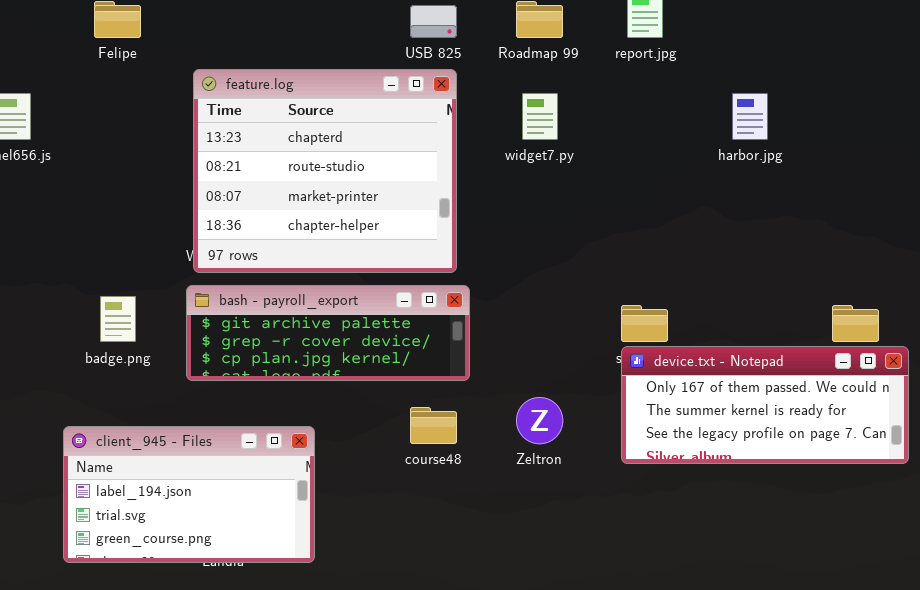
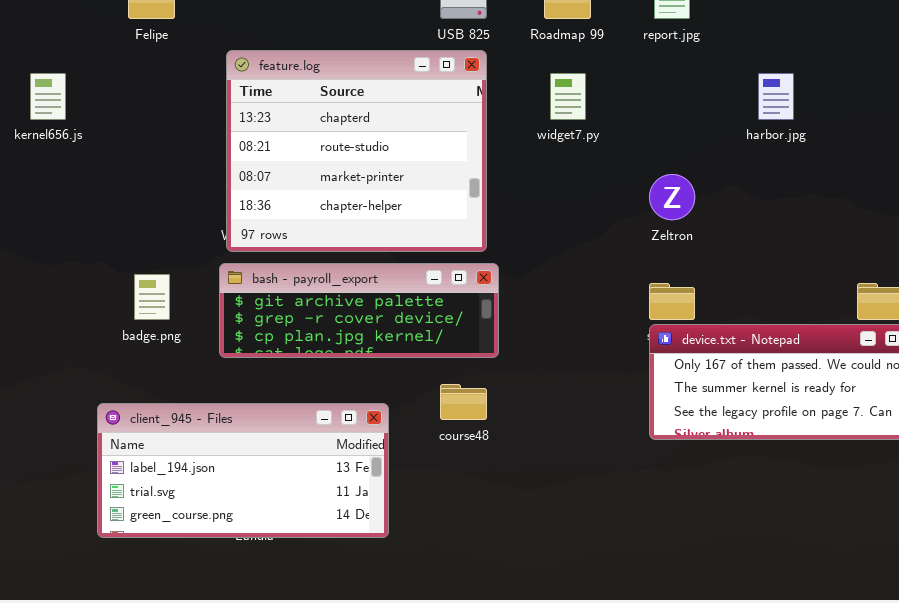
Zeltron: [516,397,563,444] -> [649,174,695,220], moved
client_945 - Files: [63,426,315,563] -> [97,403,389,538], resized

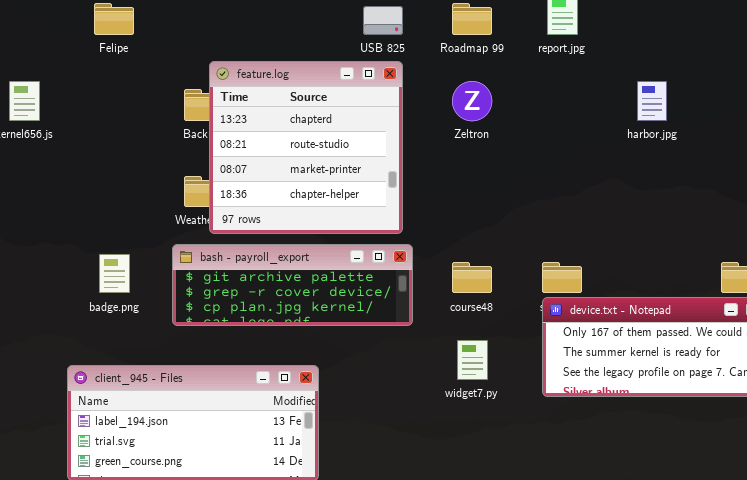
feature.log: [226,50,487,252] -> [209,61,403,234], resized
widget7.py: [550,73,586,120] -> [457,340,488,380], moved
Zeltron: [649,174,695,220] -> [452,81,492,121], moved
course48: [440,384,487,420] -> [452,262,492,293], moved

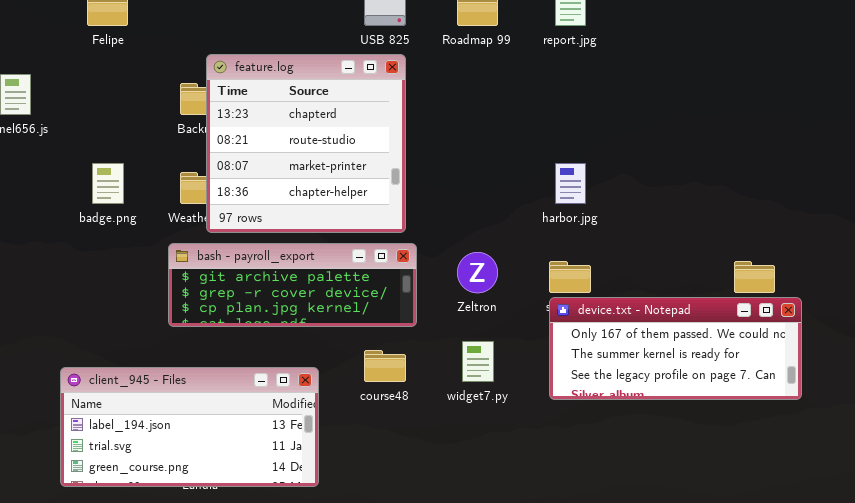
Zeltron: [452,81,492,121] -> [457,252,498,293], moved
harbor.jpg: [637,81,667,121] -> [555,163,586,204], moved
badge.png: [99,254,130,293] -> [92,163,124,204], moved
course48: [452,262,492,293] -> [364,350,406,382], moved

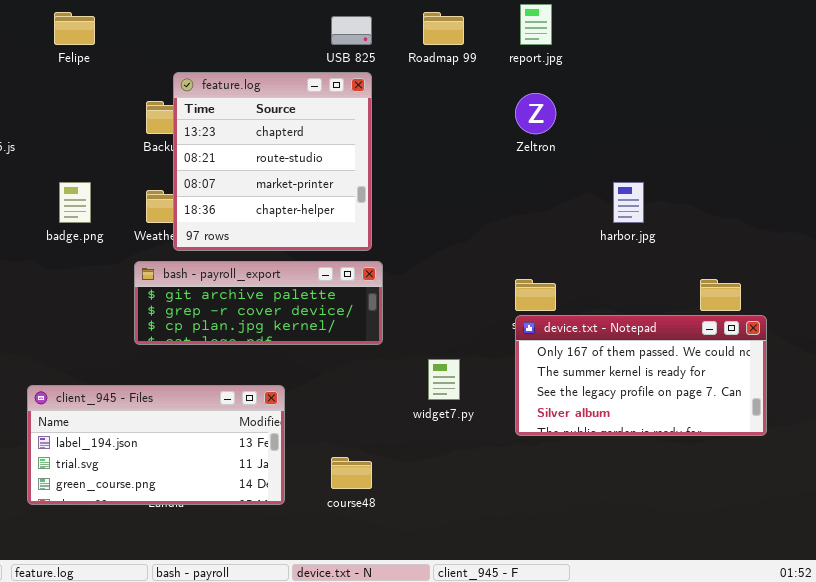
harbor.jpg: [555,163,586,204] -> [613,182,644,223], moved
Zeltron: [457,252,498,293] -> [515,93,556,134], moved
device.txt - Notepad: [549,297,802,400] -> [515,315,767,436], resized
course48: [364,350,406,382] -> [331,457,372,489], moved

